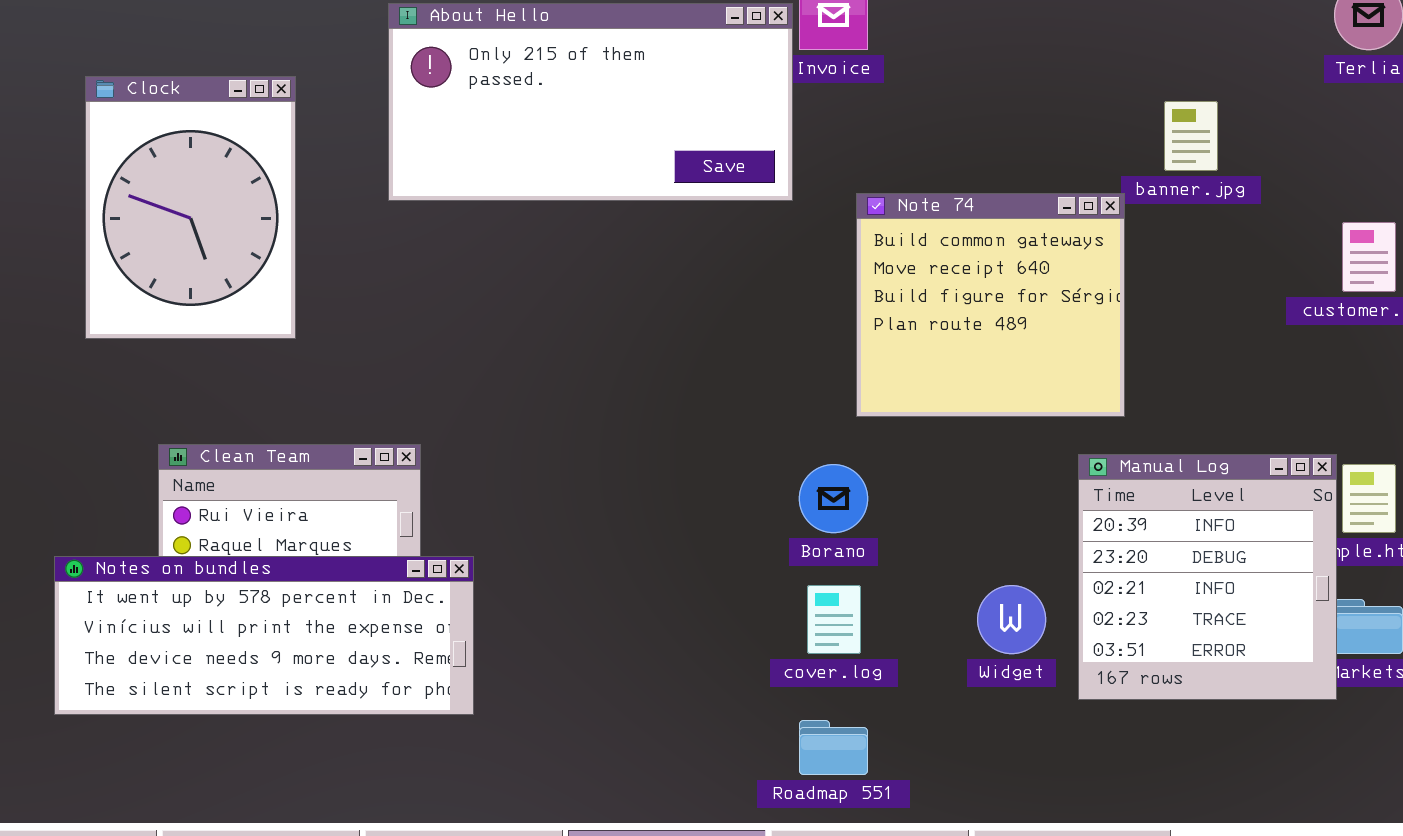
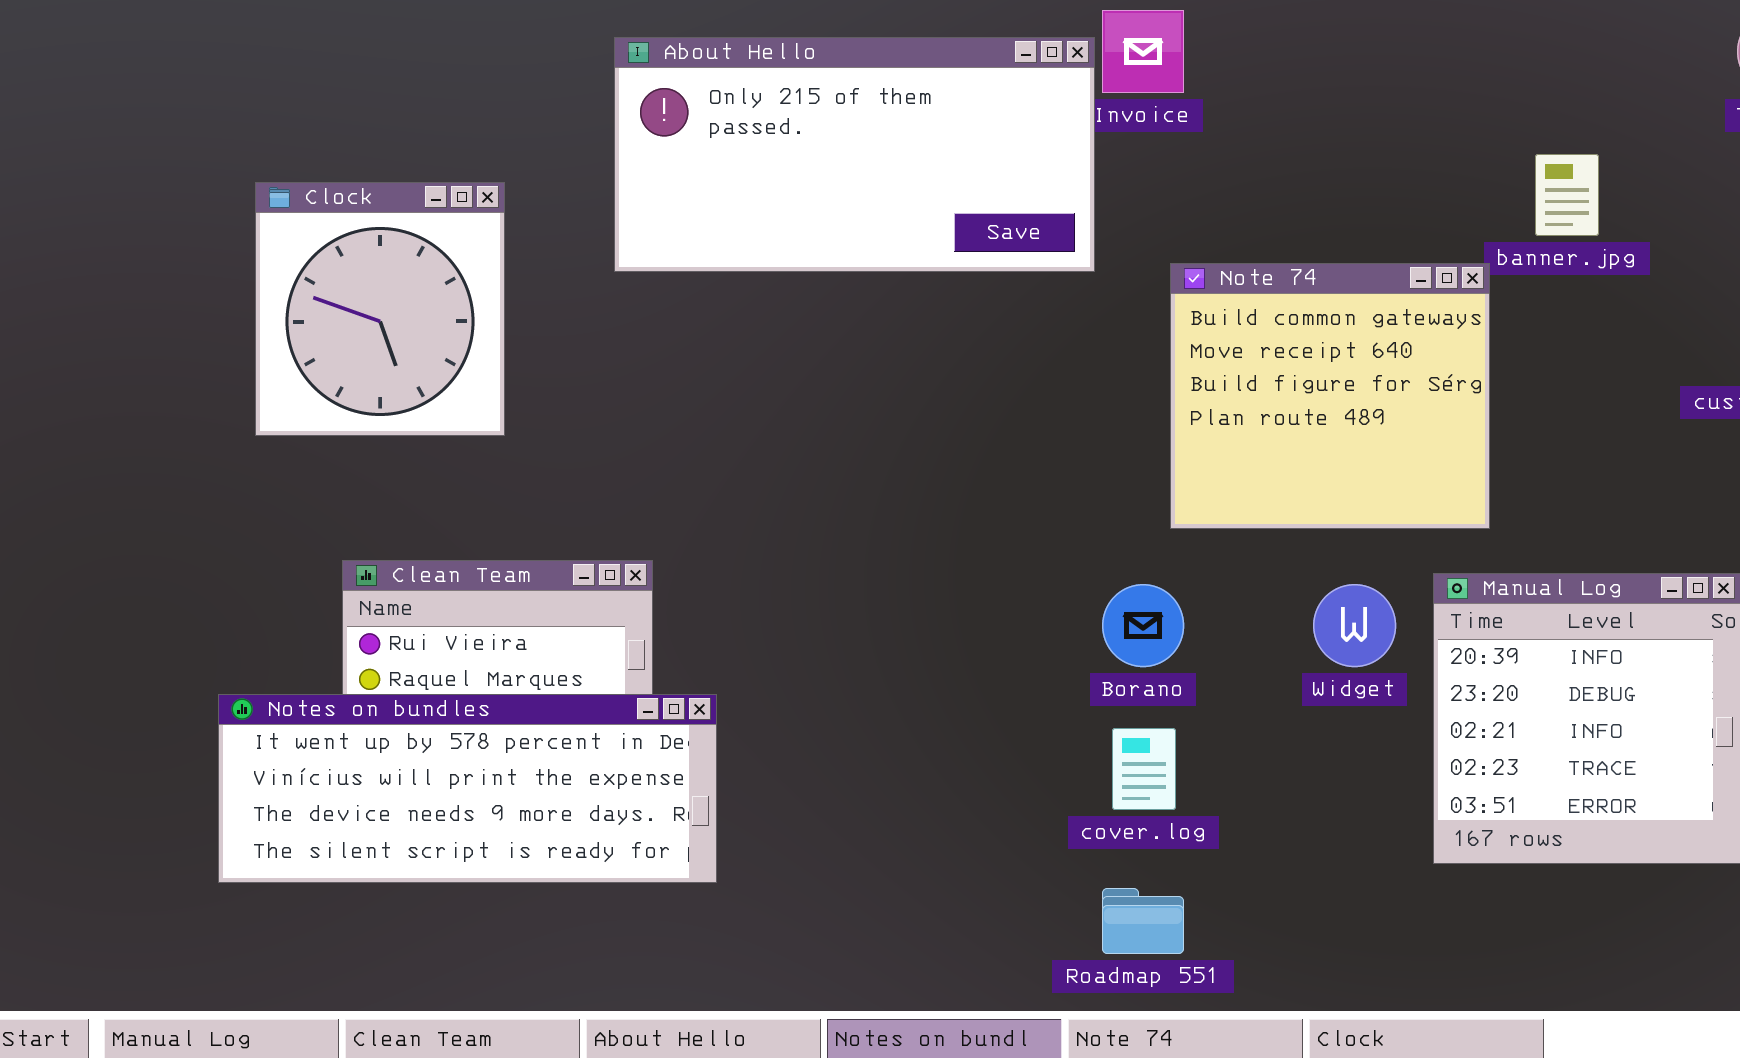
Clock: [85,76,296,339] -> [255,182,505,436], resized
Widget: [977,585,1046,654] -> [1313,584,1396,667], moved

